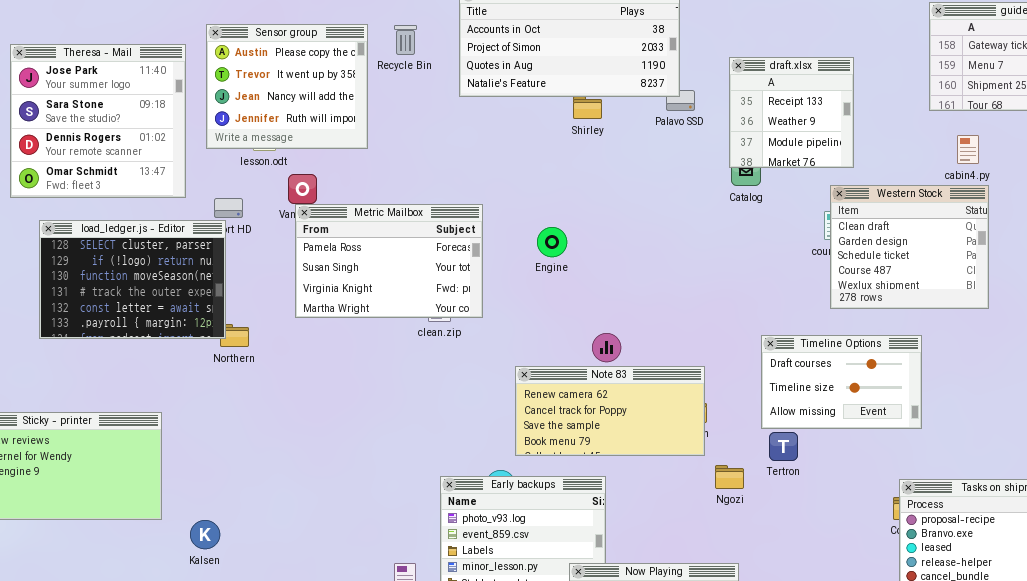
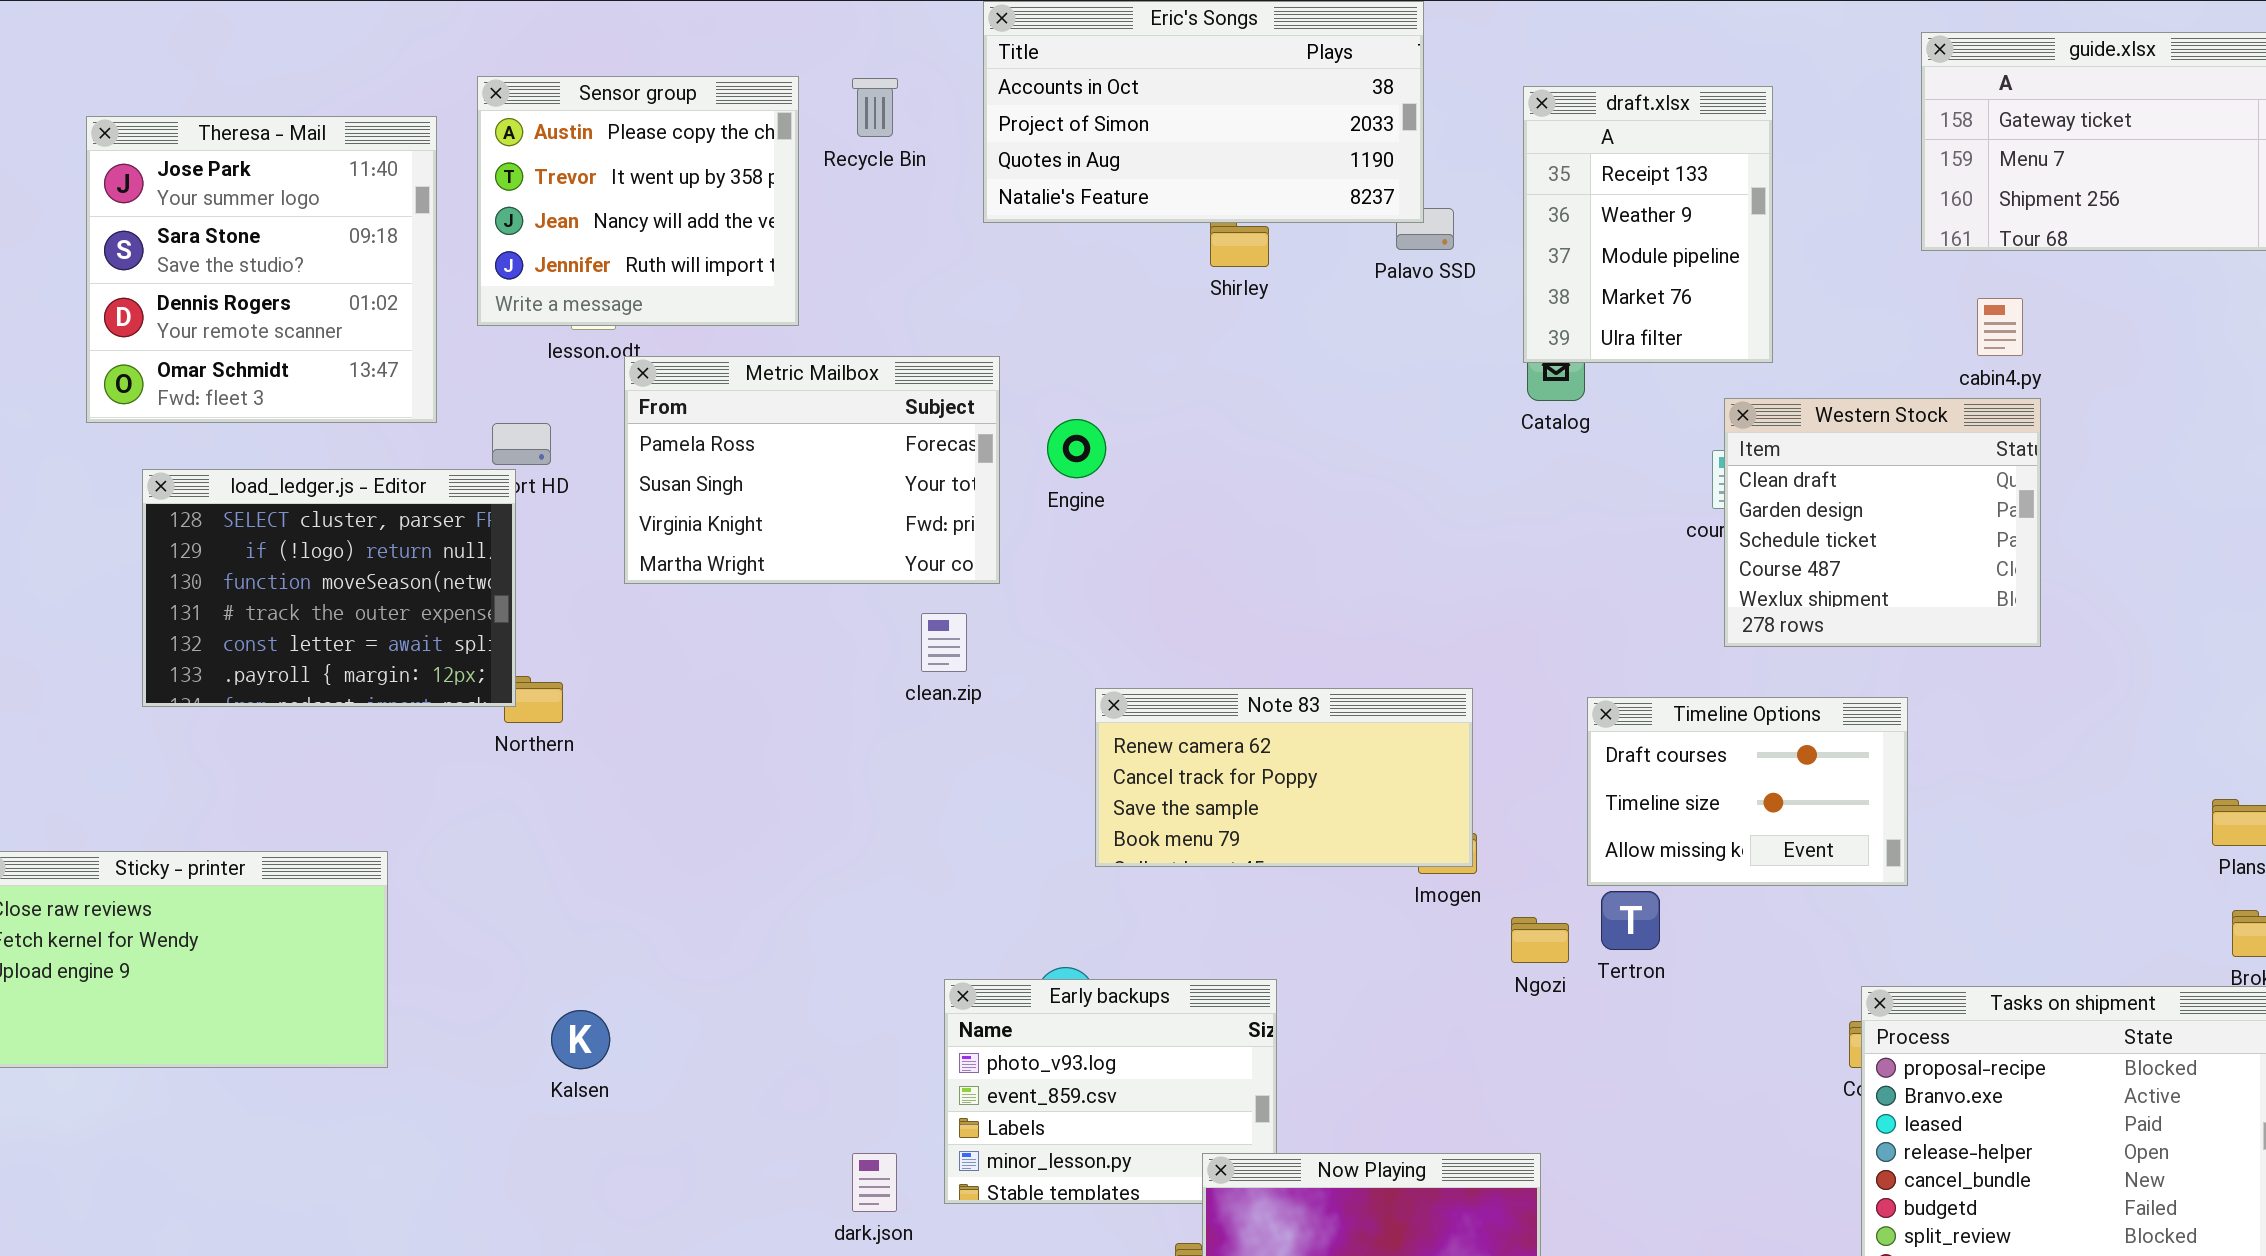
draft.xlsx: [729,57,854,168] -> [1523,86,1773,363], resized
Metric Mailbox: [295,204,483,318] -> [624,356,1000,584], moved
Engine: [537,227,567,257] -> [1047,419,1106,478], moved
Note 83: [515,366,705,456] -> [1095,688,1473,867], moved
Ngozi: [715,465,744,489] -> [1511,917,1569,963], moved
Kalsen: [190,520,220,549] -> [551,1010,610,1069], moved

